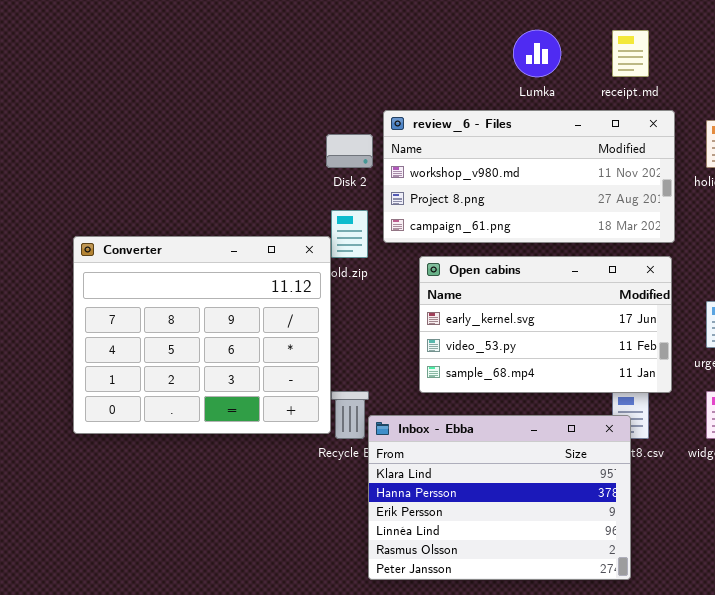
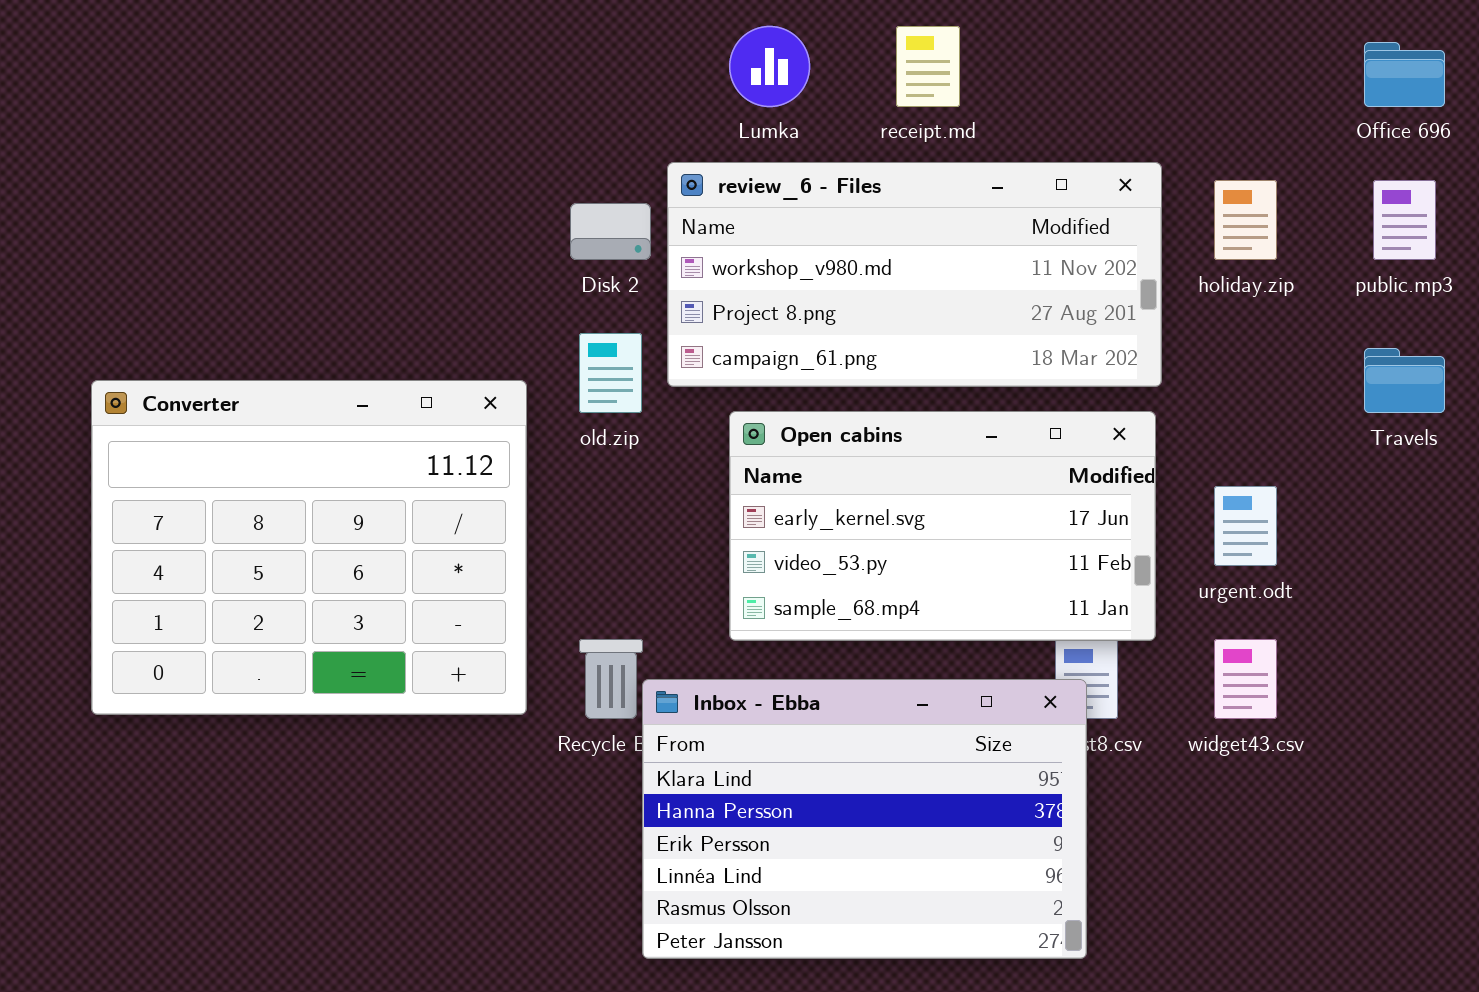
Lumka: [513,30,561,77] -> [729,26,810,107], moved
receipt.md: [612,30,649,77] -> [896,26,960,107], moved
Converter: [73,236,331,434] -> [91,380,527,715], moved

